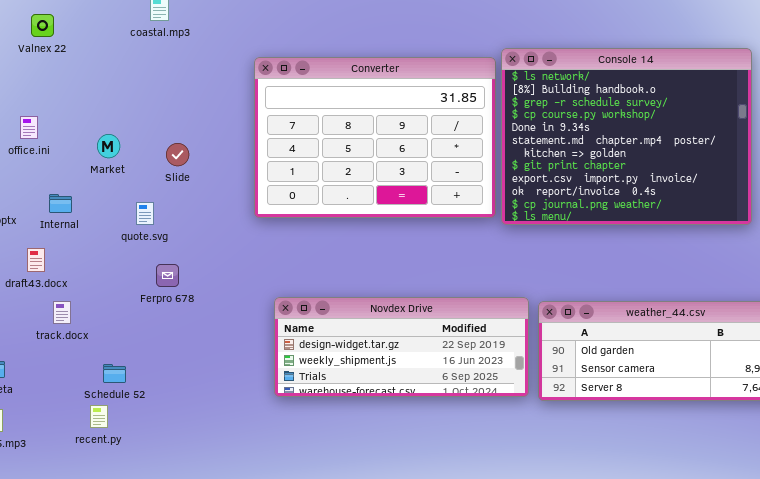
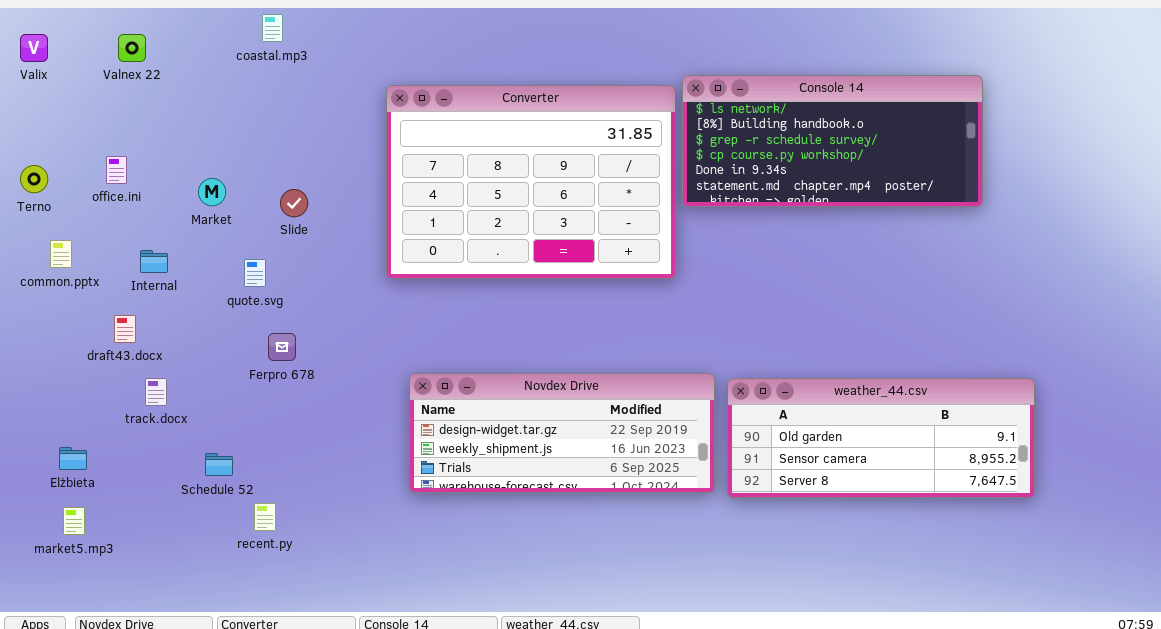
Console 14: [501,48,752,225] -> [682,75,983,207], resized
recent.py: [90,405,108,428] -> [254,503,276,531], moved

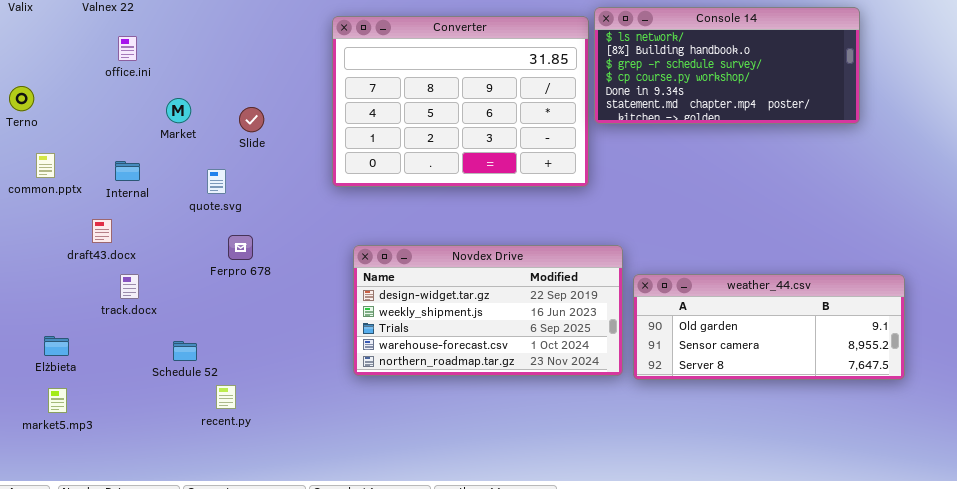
office.ini: [106,156,127,184] -> [118,36,137,61], moved
Novdex Drive: [409,373,715,493] -> [353,245,623,376], resized

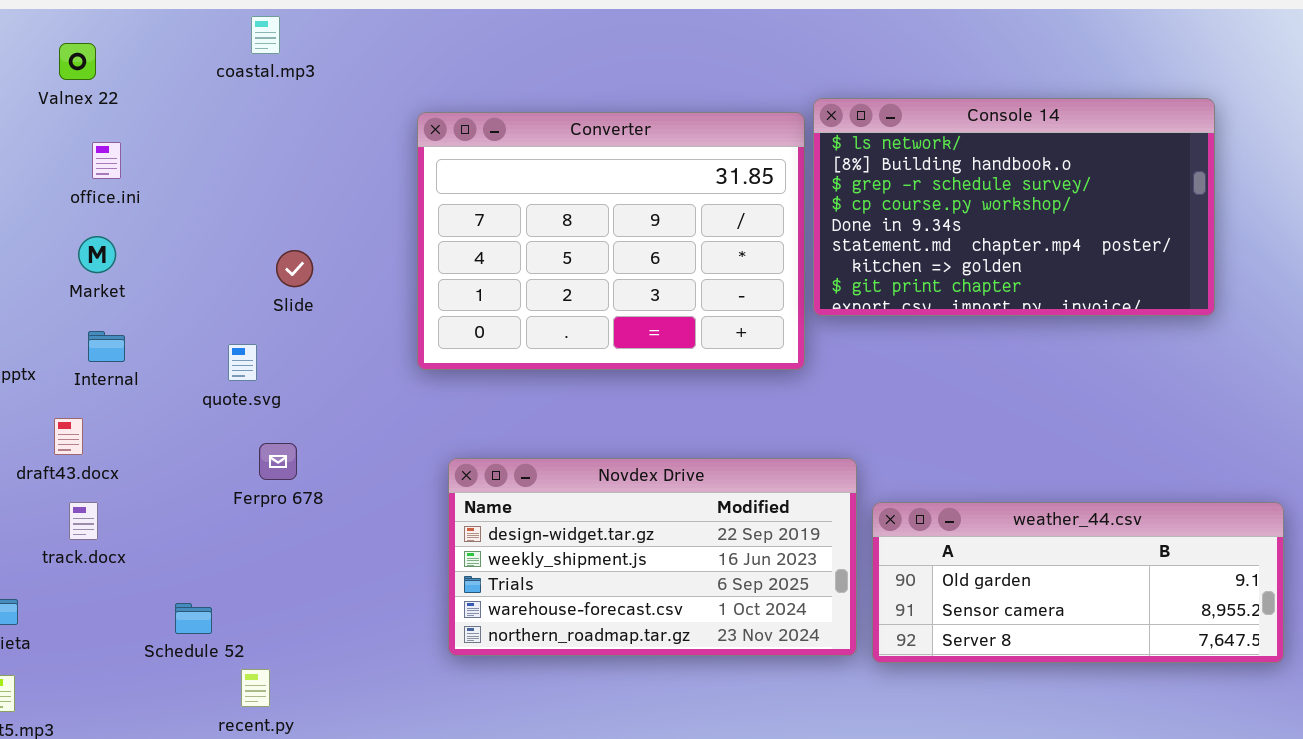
Console 14: [594,7,860,124] -> [813,98,1215,316], resized
Market: [166,98,191,123] -> [78,236,116,273], moved
track.docx: [120,274,139,299] -> [69,502,98,540], moved

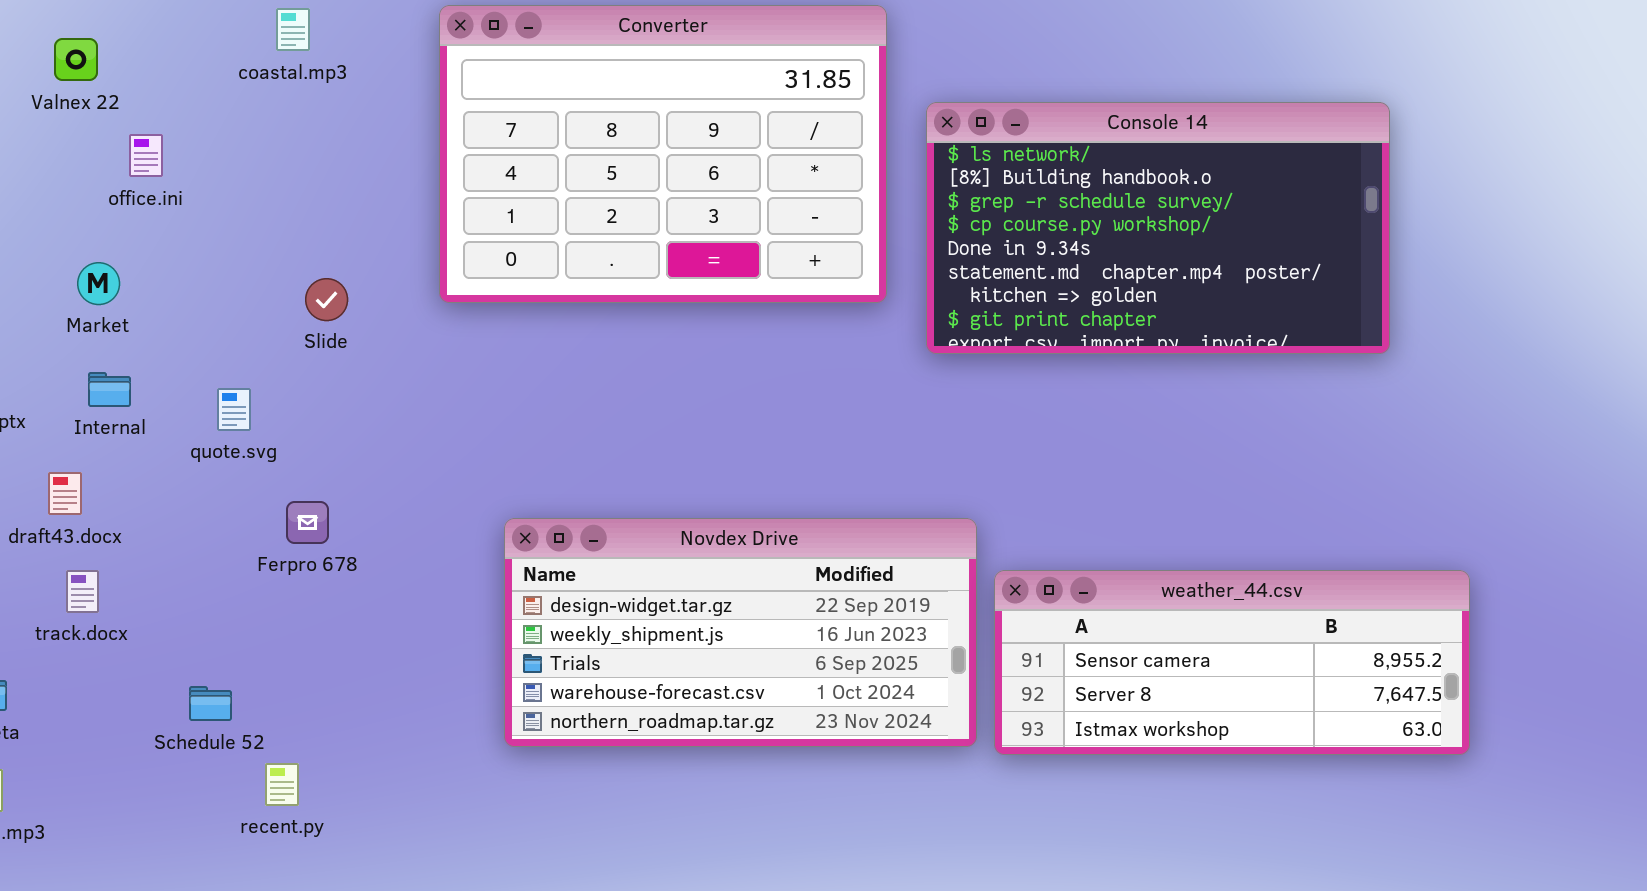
Converter: [417,112,805,370] -> [439,5,887,303], moved
office.ini: [92,142,121,179] -> [129,134,163,177], moved
quote.svg: [228,344,257,381] -> [217,388,251,431], moved
weather_44.csv: [872,502,1284,663] -> [994,570,1470,755], scrolled down 1 row

